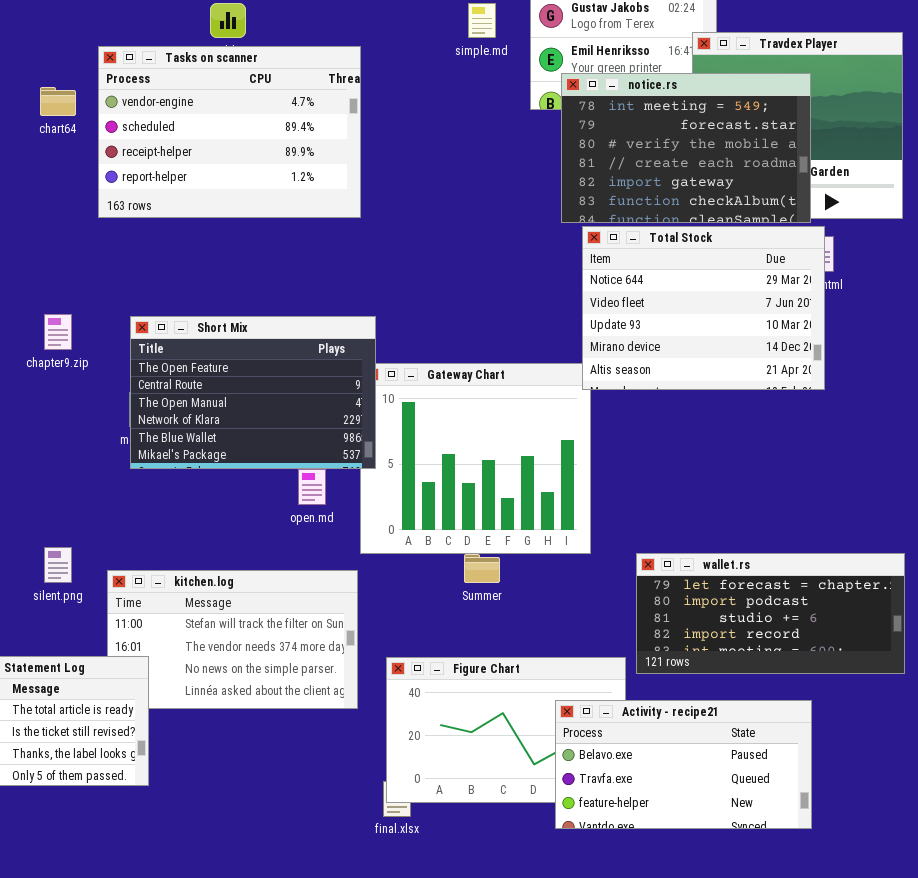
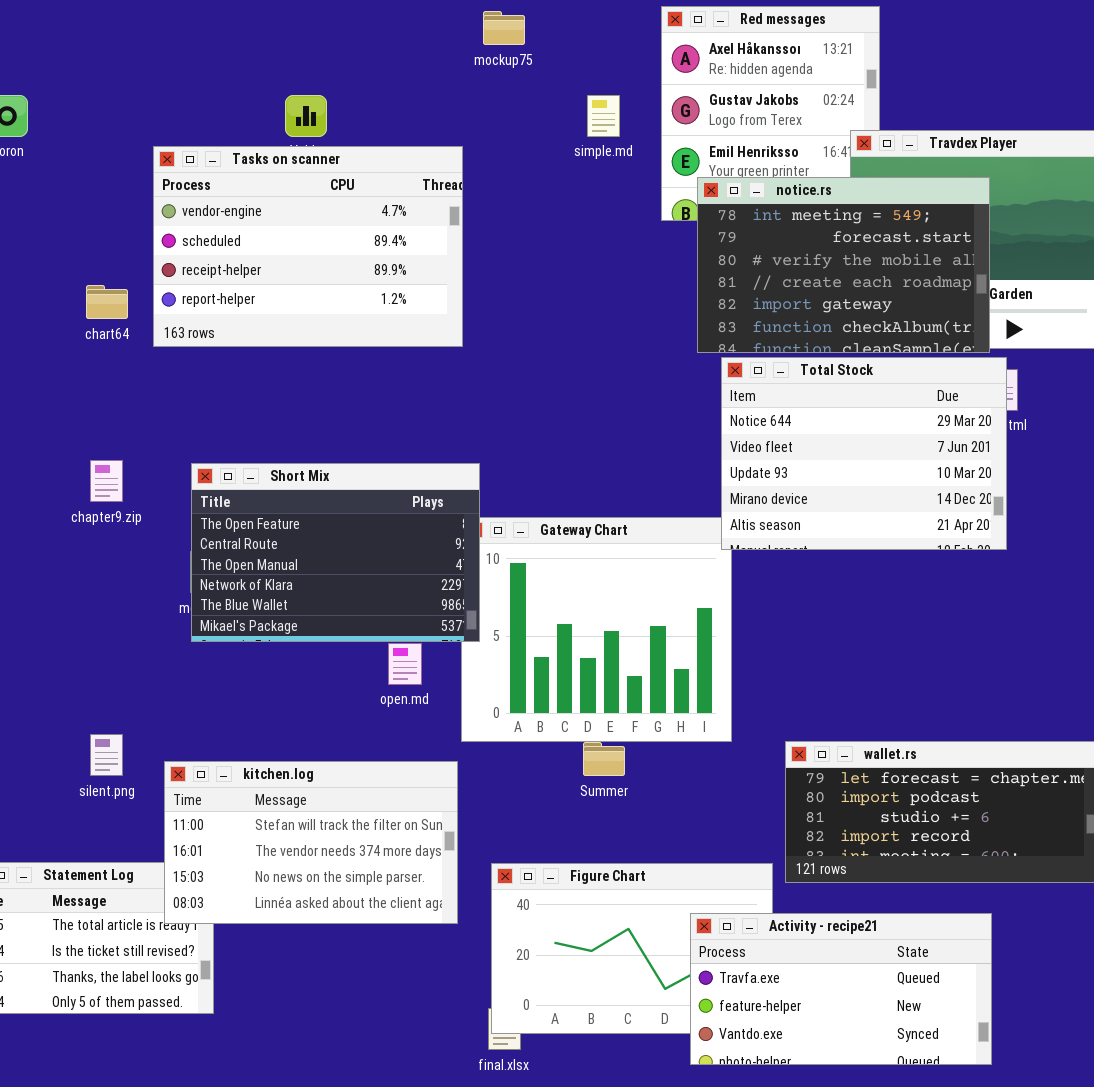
chart64: [40,87,76,116] -> [86,285,128,319], moved
kitchen.log: [107,570,358,709] -> [164,761,458,924], raised
Activity - recipe21: [555,700,812,829] -> [690,913,992,1065], scrolled down 1 row

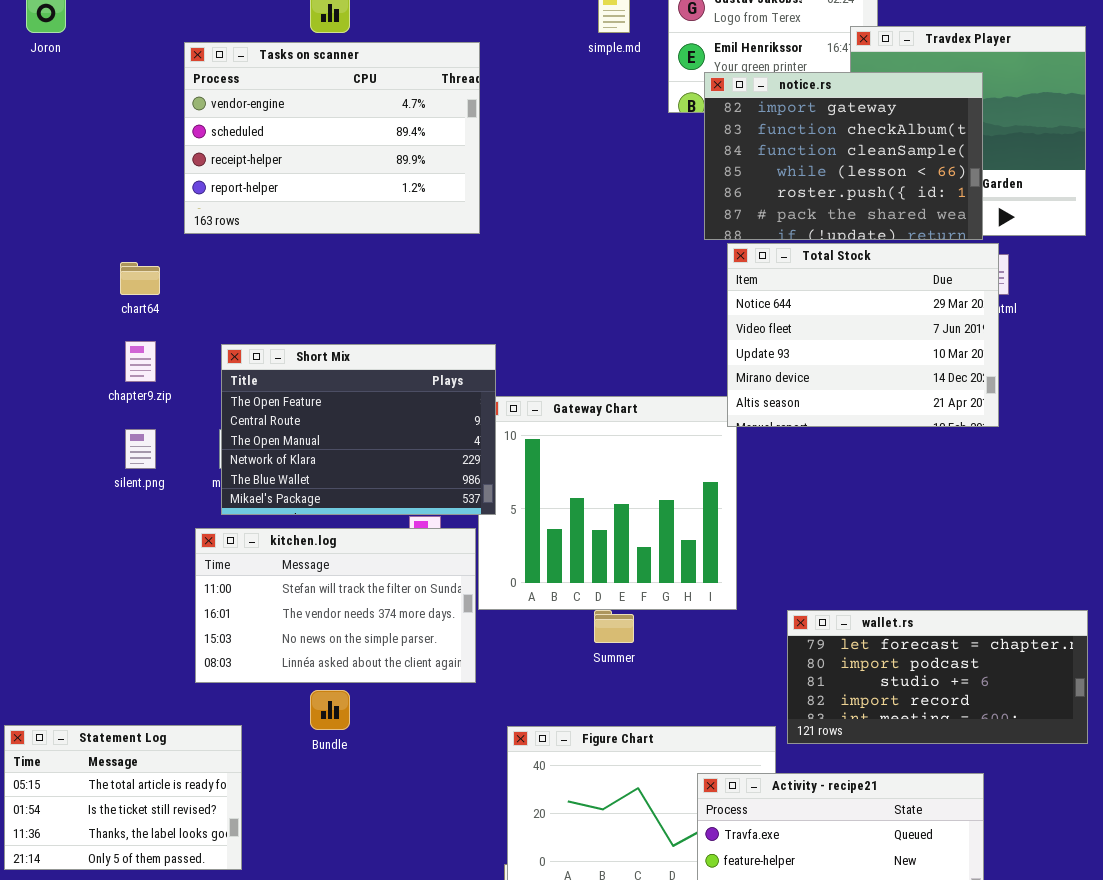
notice.rs: [697,177,990,353] -> [704,72,983,240], scrolled down 4 rows
chart64: [86,285,128,319] -> [120,262,160,295], moved
silent.png: [90,734,123,776] -> [125,429,156,469], moved
kitchen.log: [164,761,458,924] -> [195,528,476,683], moved

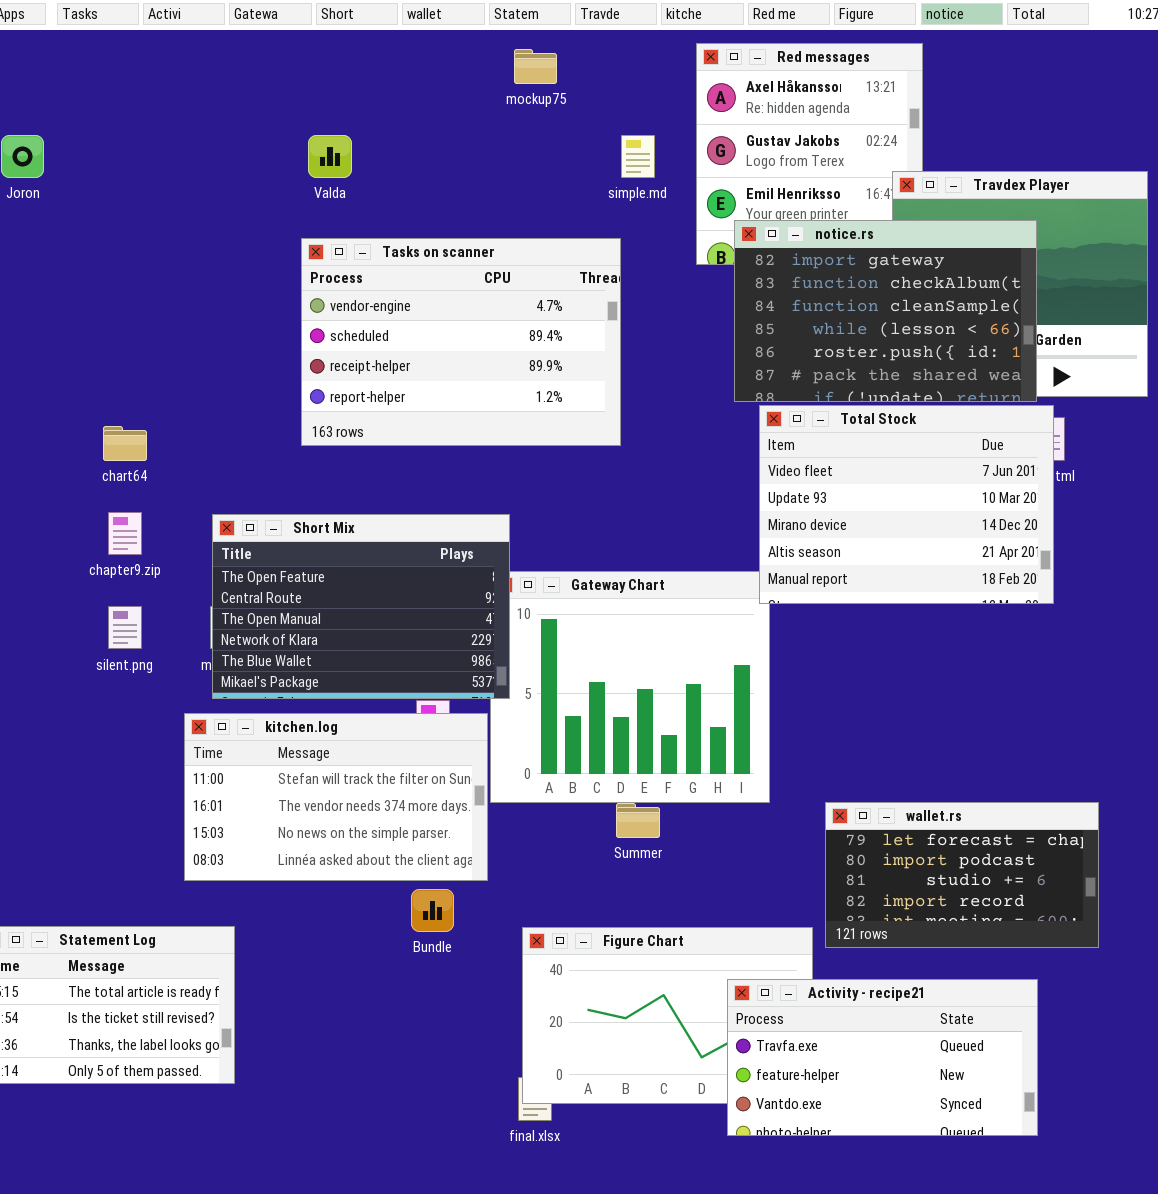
Tasks on scanner: [184,42,480,234] -> [301,238,621,446], moved
Total Stock: [727,243,999,427] -> [759,405,1054,604], scrolled down 1 row
wallet.rs: [787,610,1088,744] -> [825,802,1099,948], resized
Bundle: [310,690,350,730] -> [411,889,454,932], moved

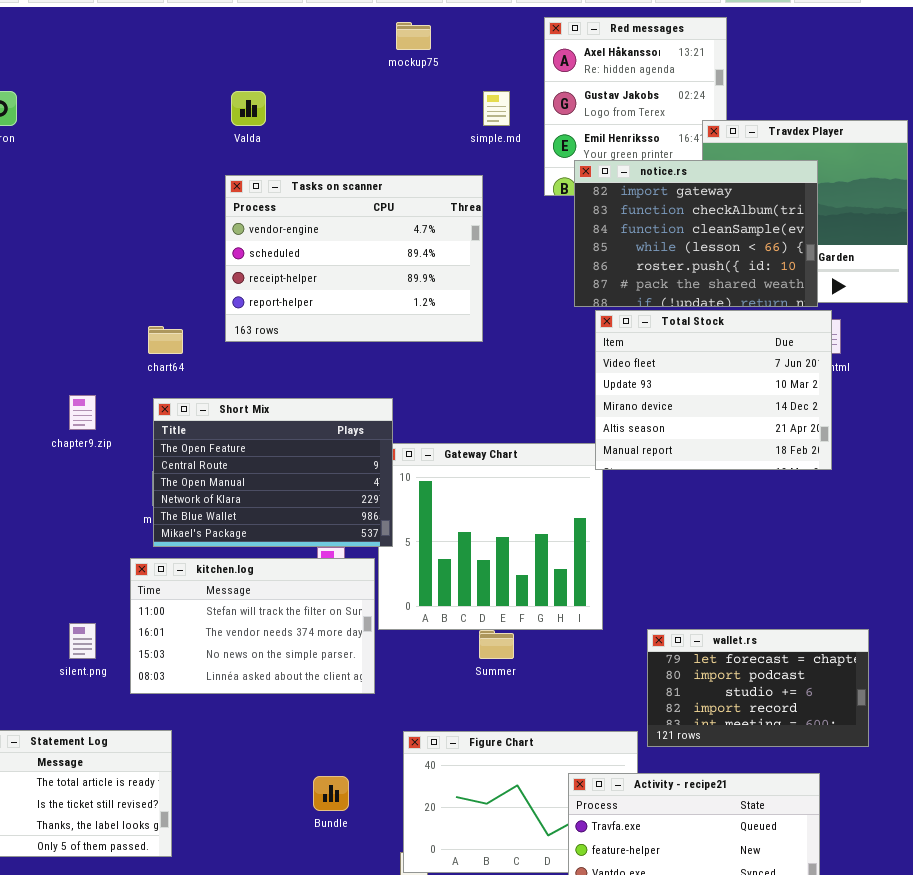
chart64: [103,426,147,461] -> [148,326,183,354], moved
silent.png: [108,606,142,649] -> [69,623,96,659], moved
Bundle: [411,889,454,932] -> [313,776,349,811], moved

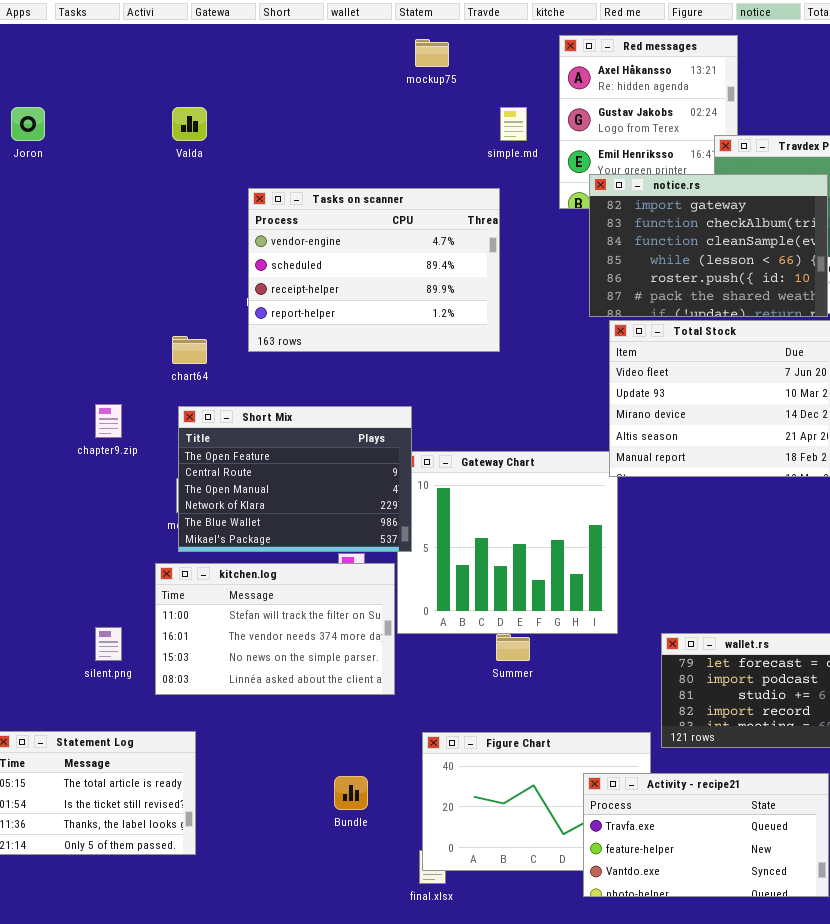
Valda: [231,91,266,126] -> [172,107,207,141], moved

